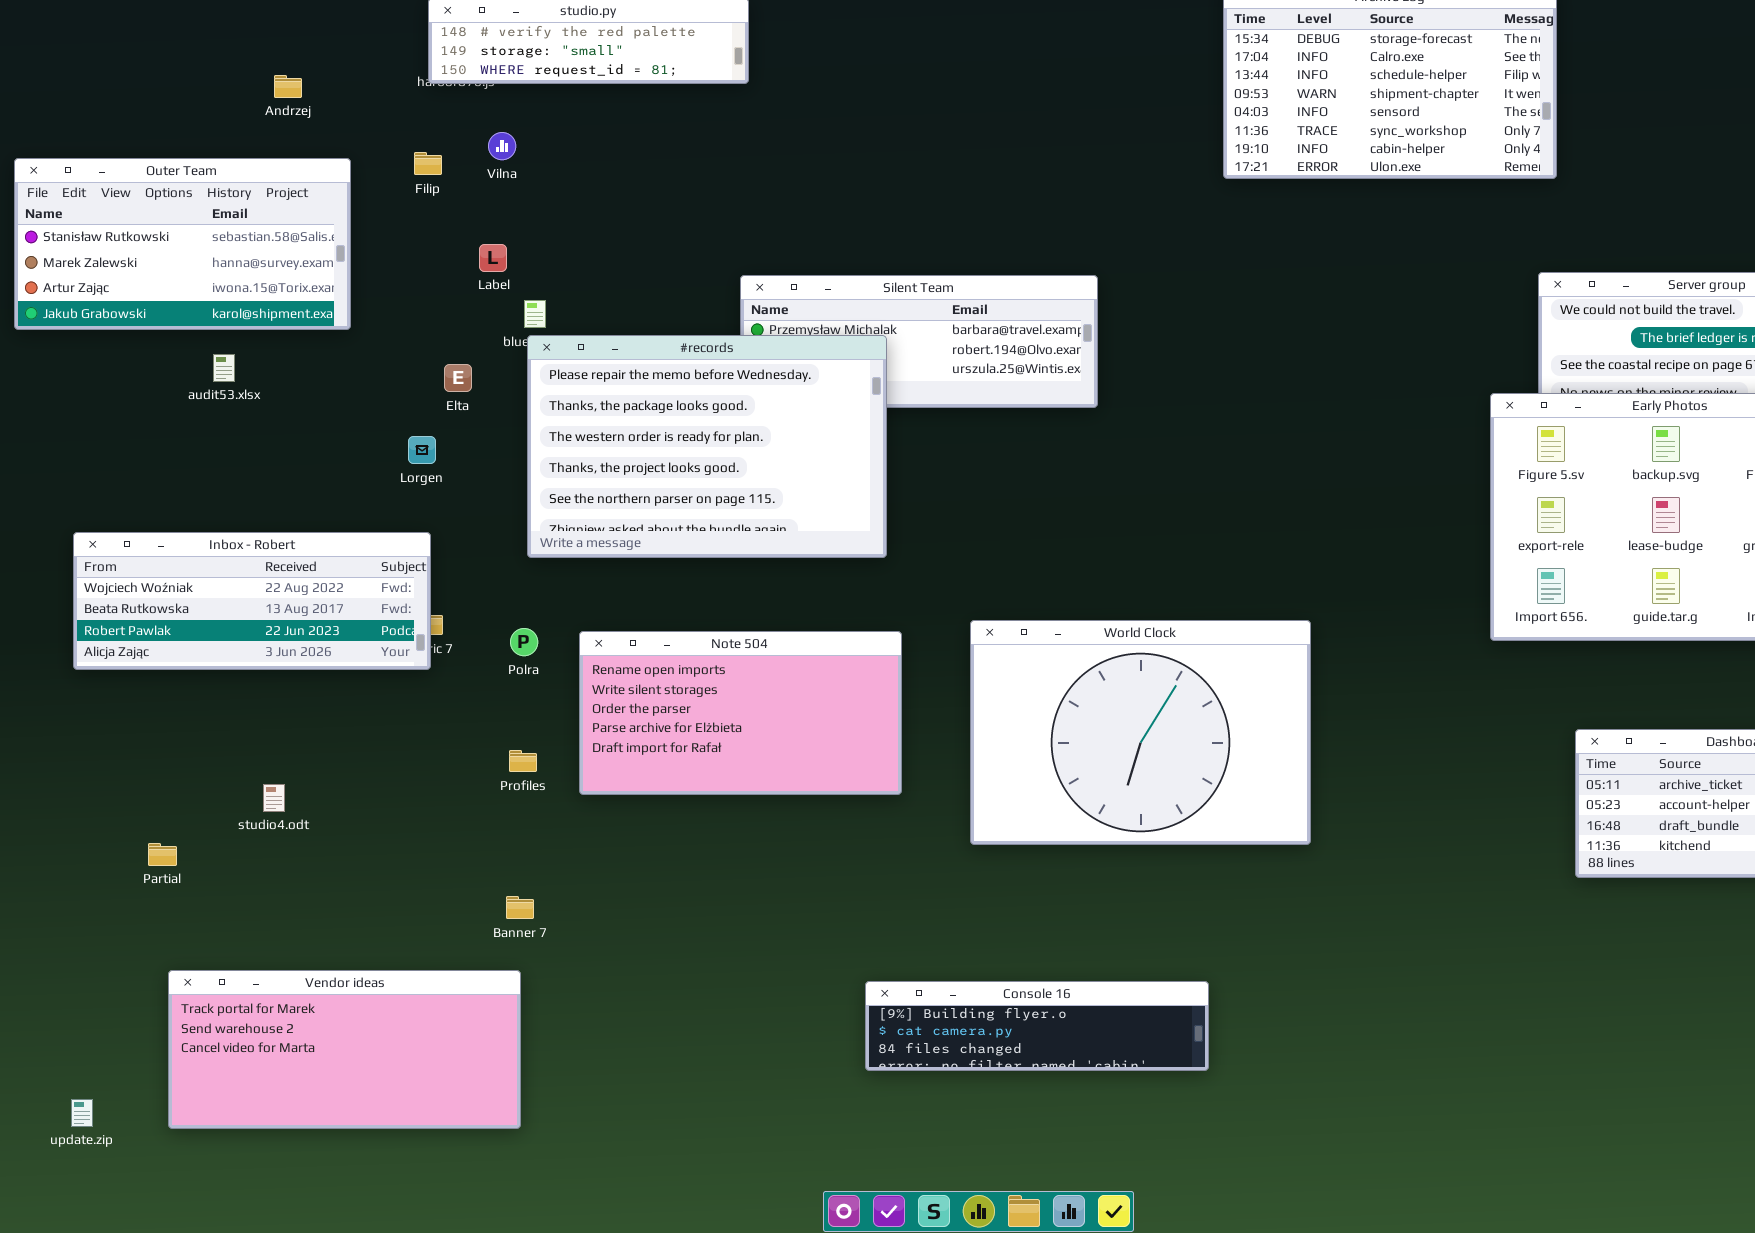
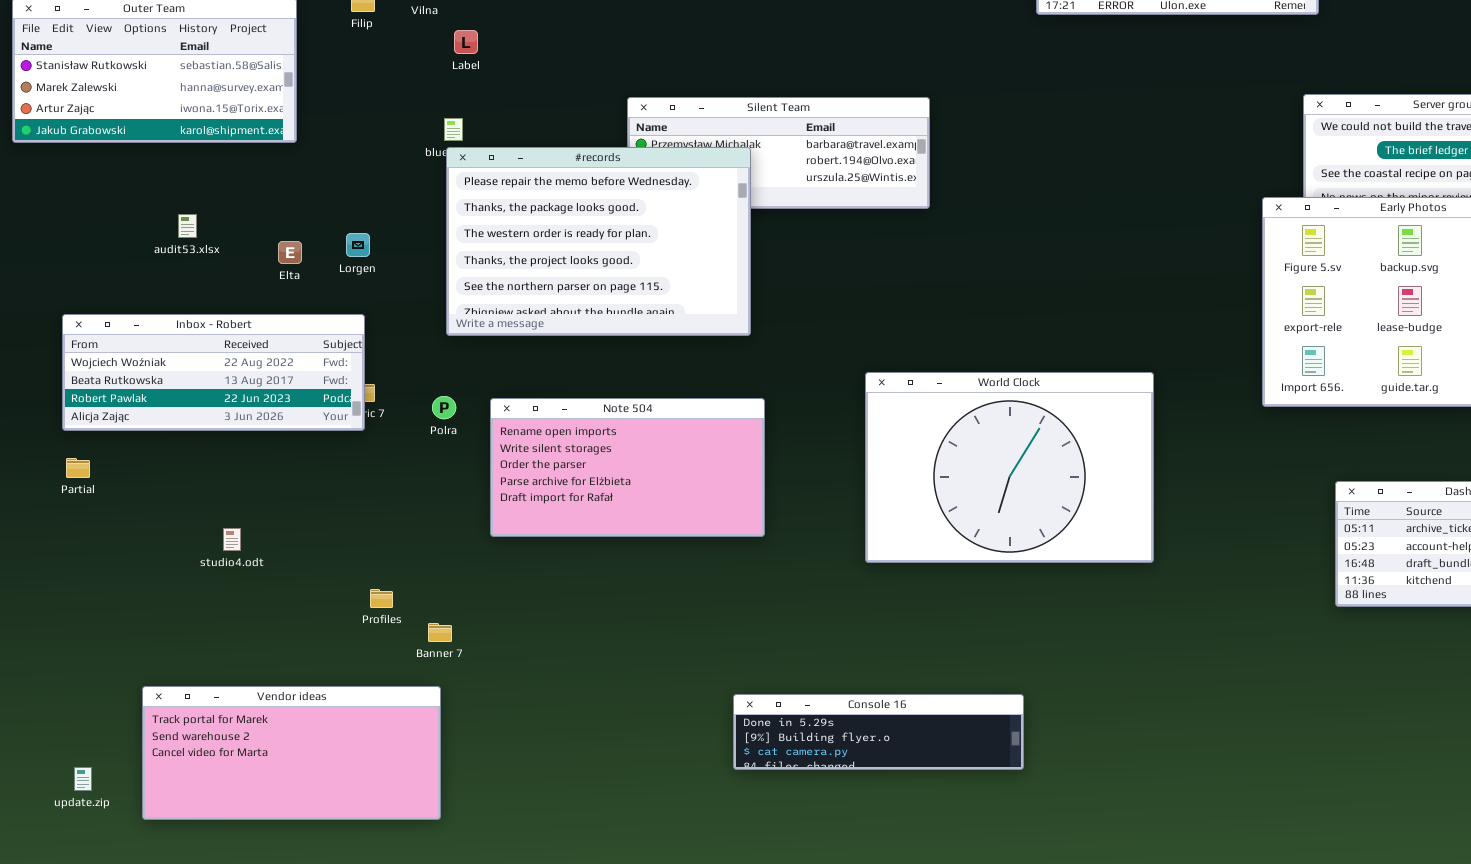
Label: [479,244,507,272] -> [454,30,478,54], moved
audit53.xlsx: [213,354,235,382] -> [178,214,197,238], moved
Elta: [444,364,472,392] -> [278,241,302,264], moved
World Clock: [970,620,1311,845] -> [865,372,1154,563], moved
Profiles: [509,750,537,772] -> [370,589,393,608], moved
Partial: [148,843,177,866] -> [66,458,90,478], moved
Console 16: [865,981,1209,1071] -> [733,694,1024,770], scrolled up 1 row
update.zip: [71,1099,93,1127] -> [74,767,92,791], moved

